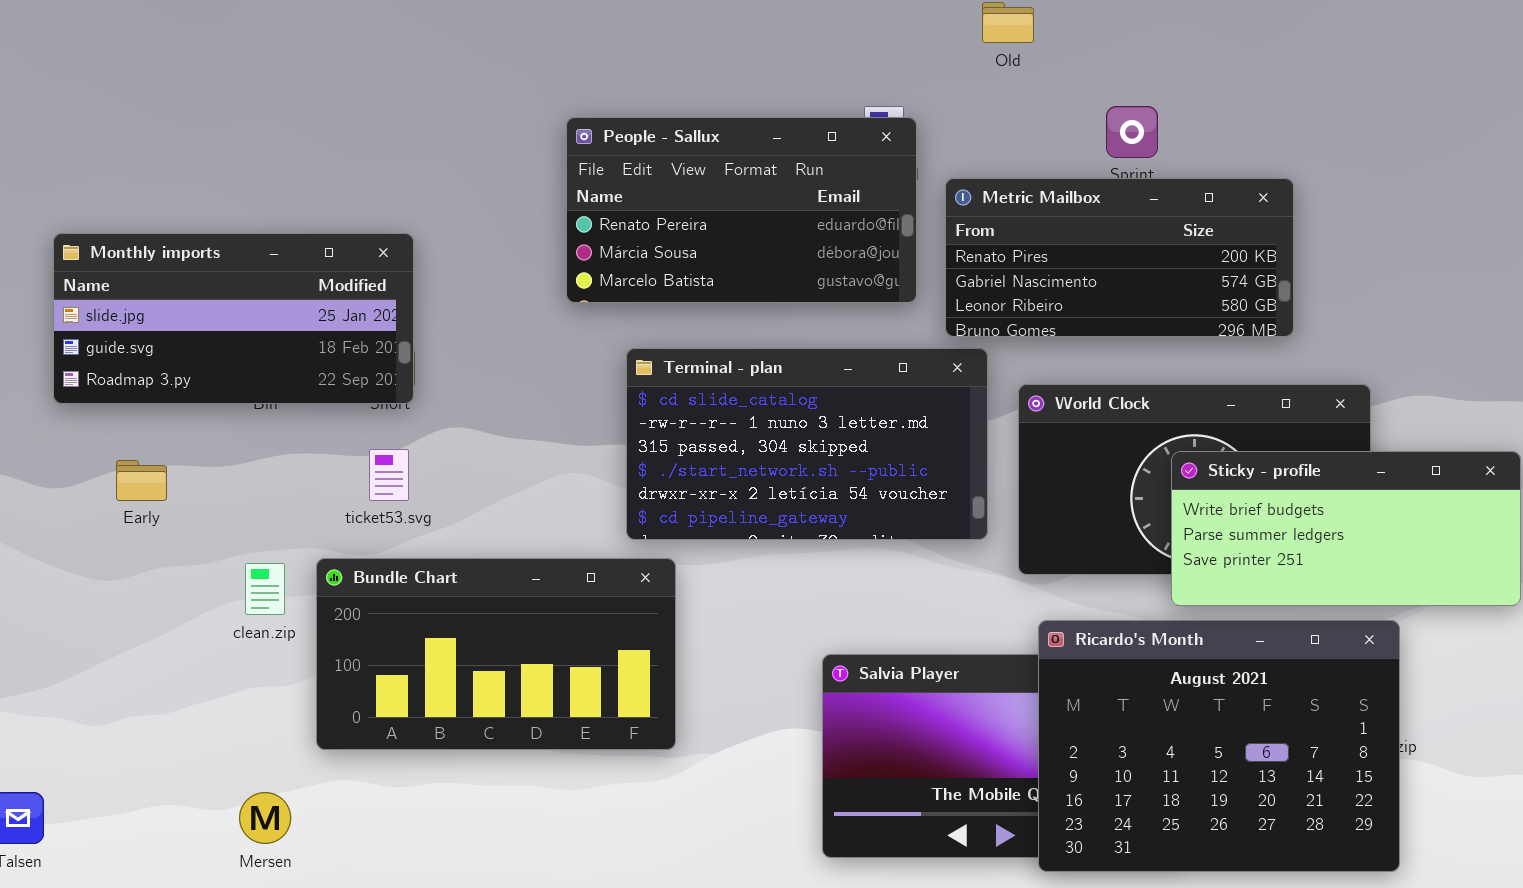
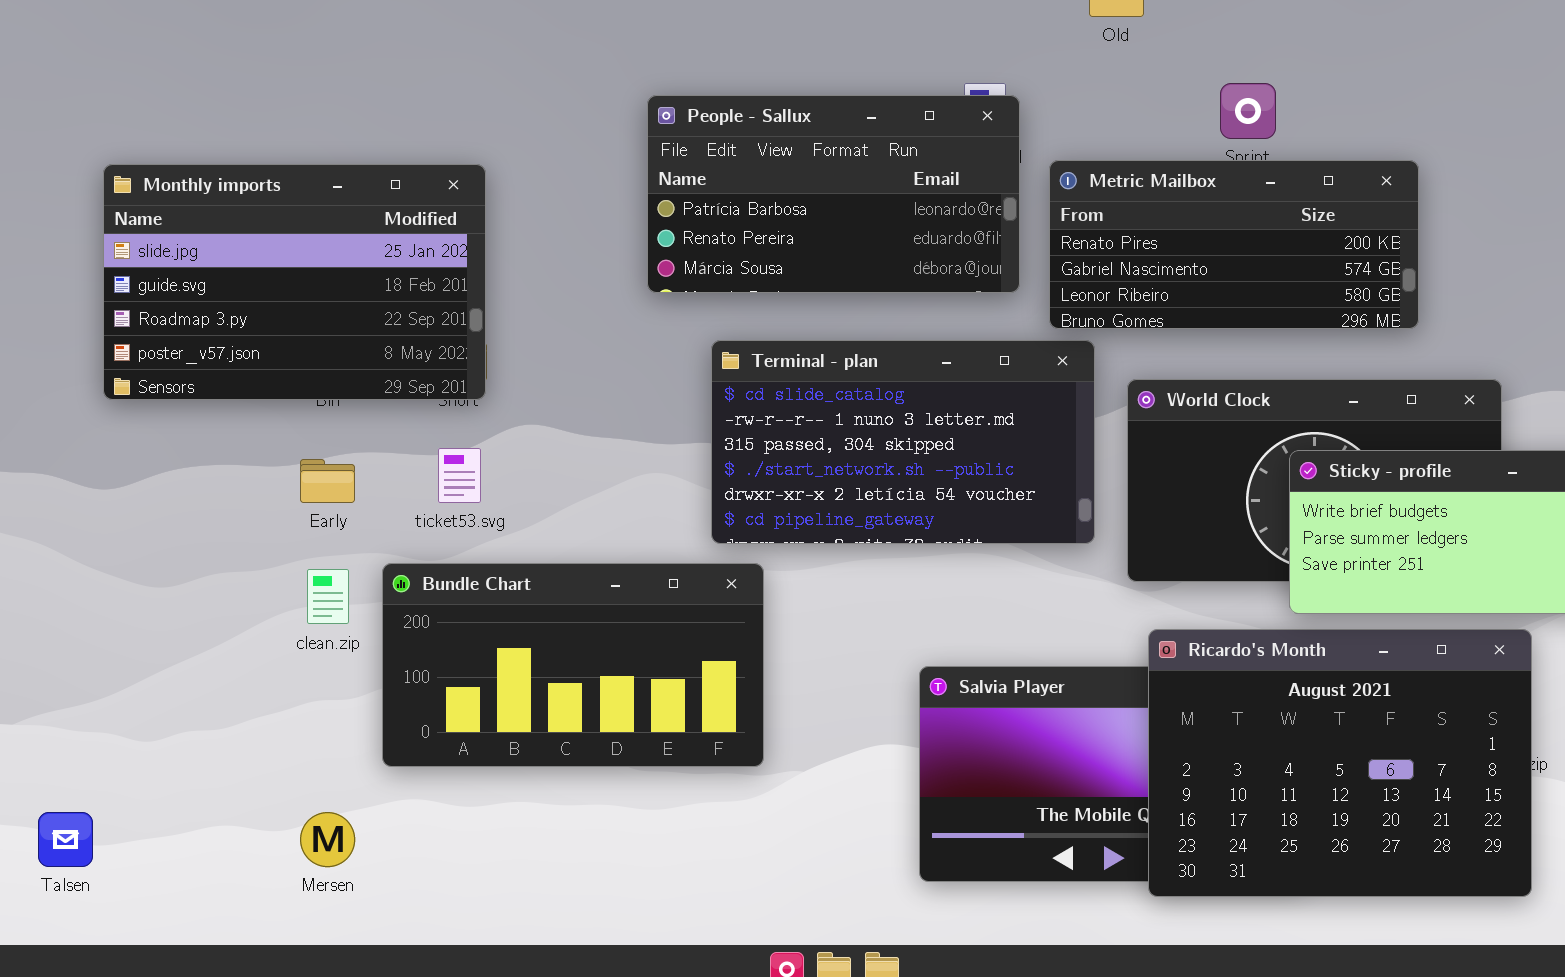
People - Sallux: [566,117,917,303] -> [647,95,1020,293], scrolled up 1 row
Monthly imports: [53,233,414,404] -> [103,164,486,400], resized
Early: [116,460,167,501] -> [300,459,355,503], moved

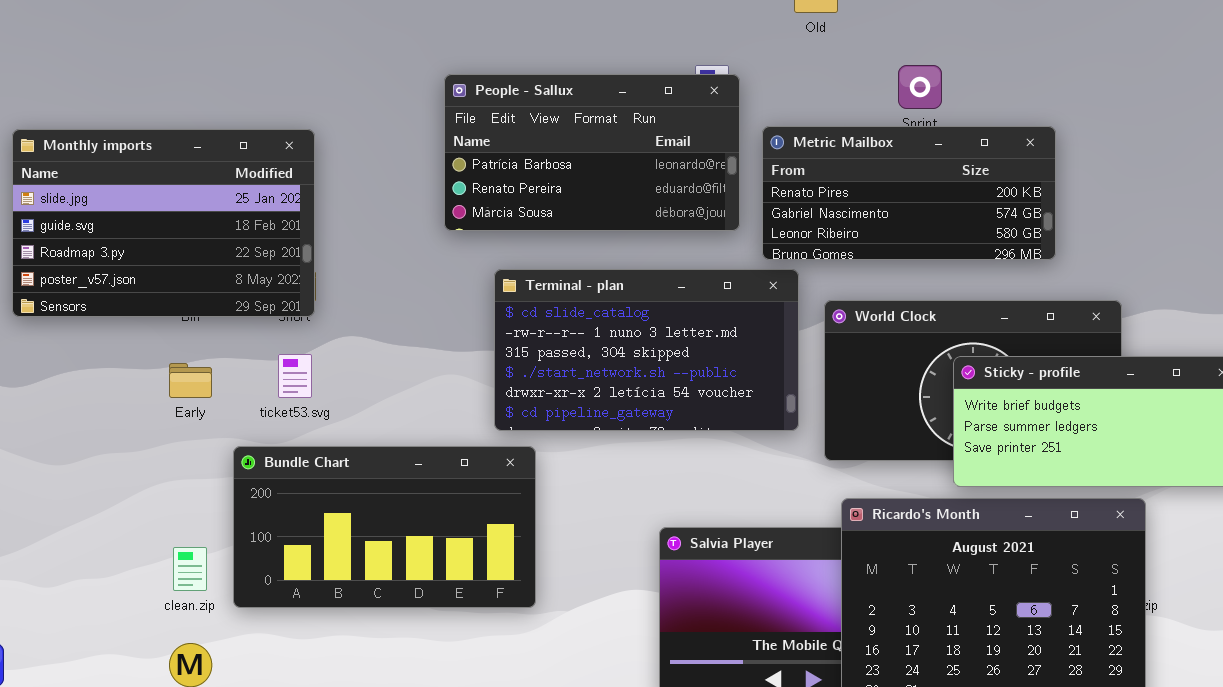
clean.zip: [307,569,349,624] -> [173,547,207,591], moved

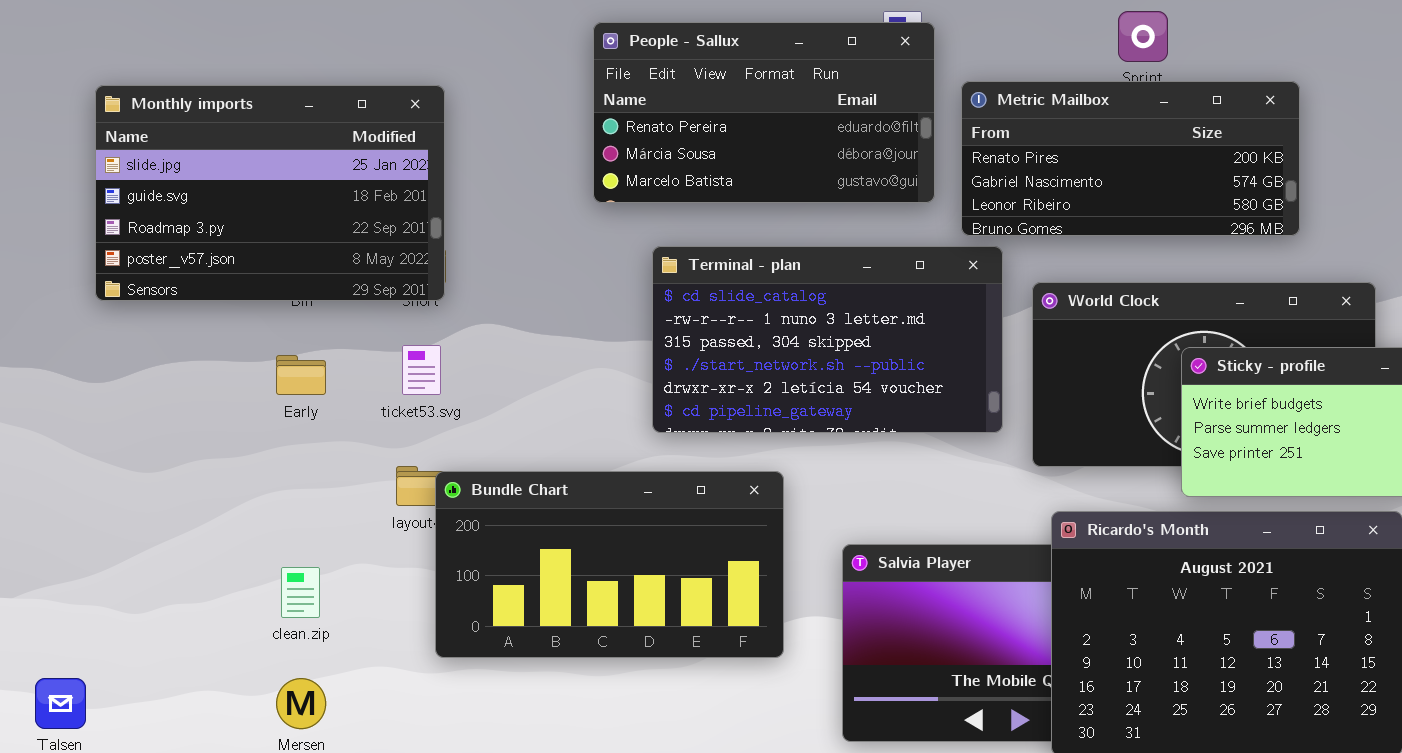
People - Sallux: [444,74,740,231] -> [593,22,935,203], scrolled down 1 row
Bundle Chart: [233,446,536,608] -> [435,471,784,658], moved

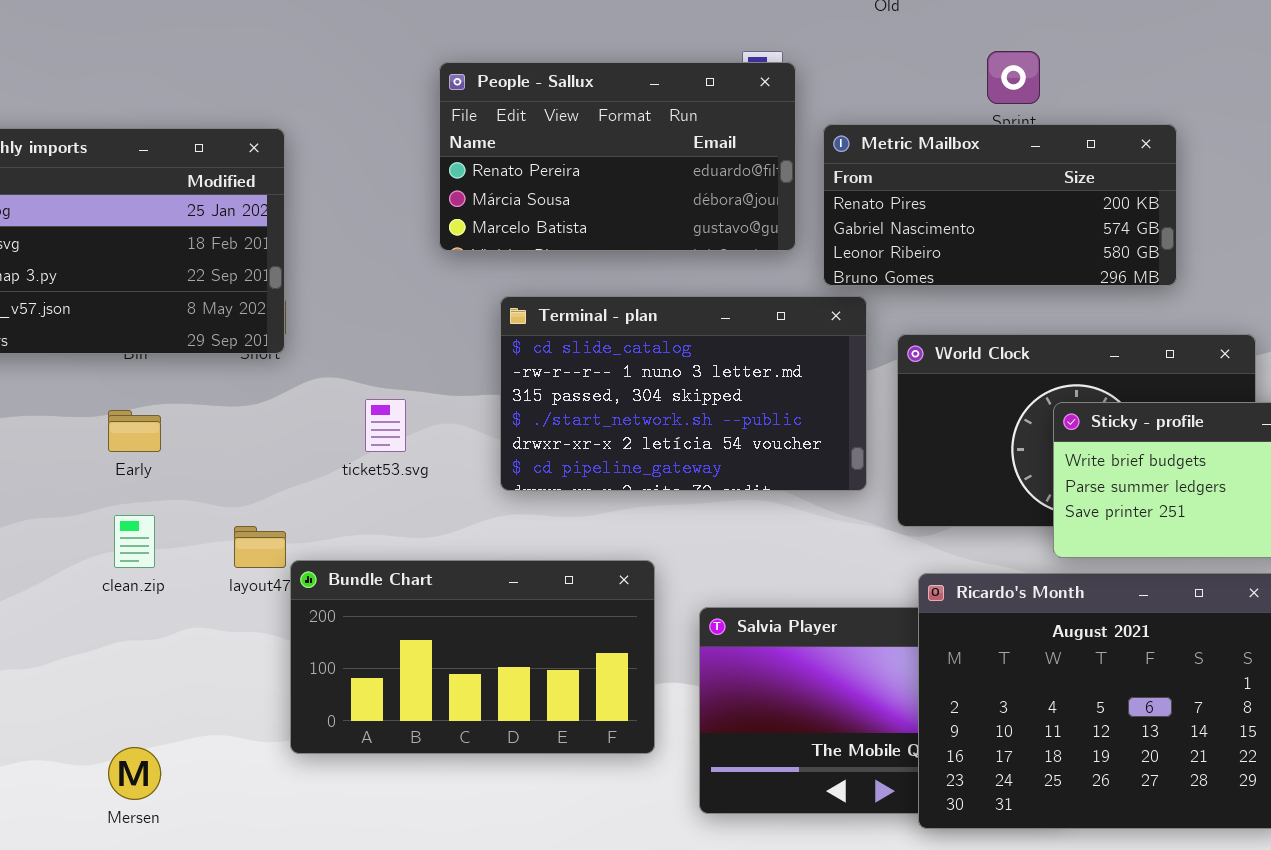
ticket53.svg: [402,345,441,395] -> [365,399,406,452], moved
Bundle Chart: [435,471,784,658] -> [290,560,655,754], moved
clean.zip: [281,567,320,618] -> [114,515,155,568], moved

